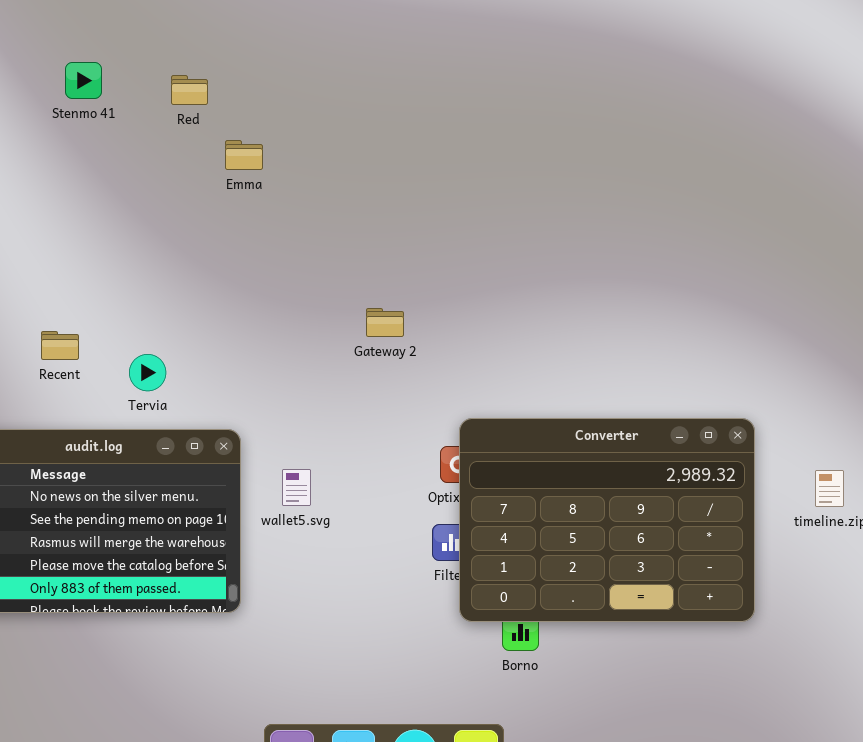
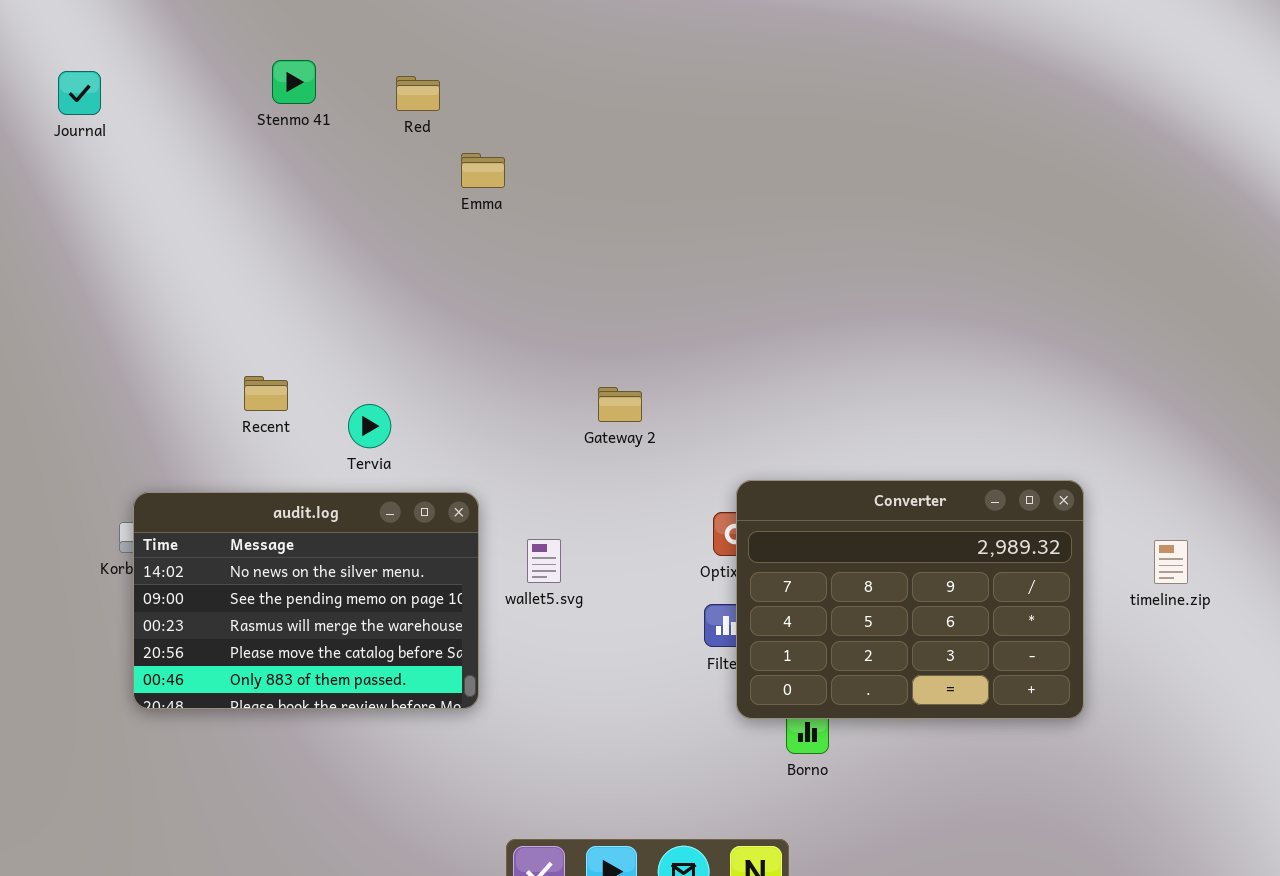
Gateway 2: [366,308,404,337] -> [598,387,642,422], moved

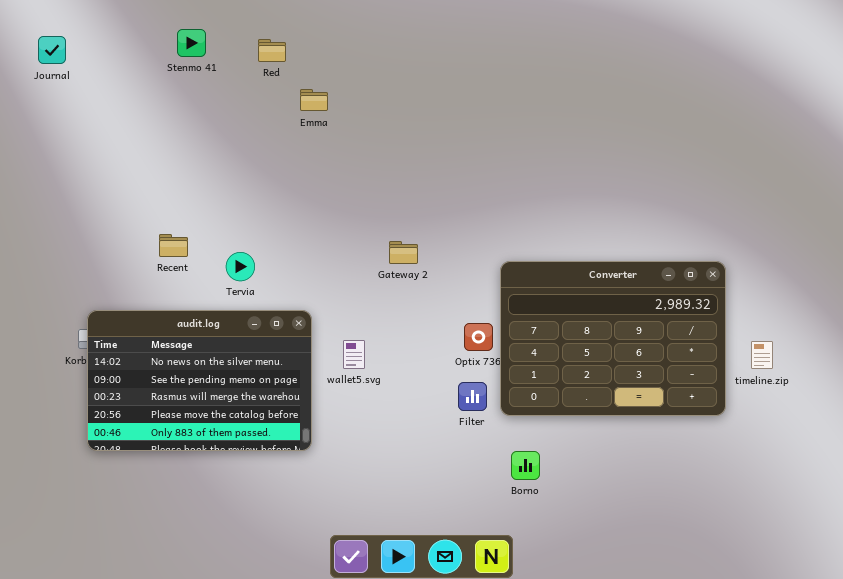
Converter: [736,480,1084,719] -> [500,261,726,416], moved

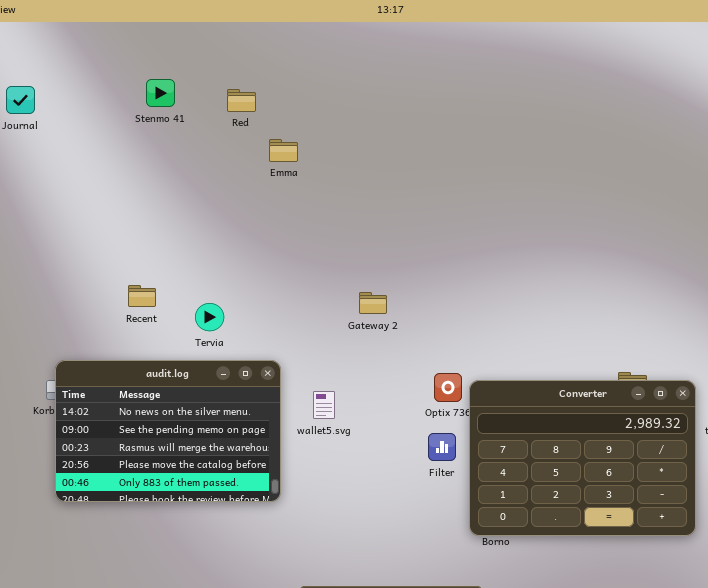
Converter: [500,261,726,416] -> [469,380,696,536], moved

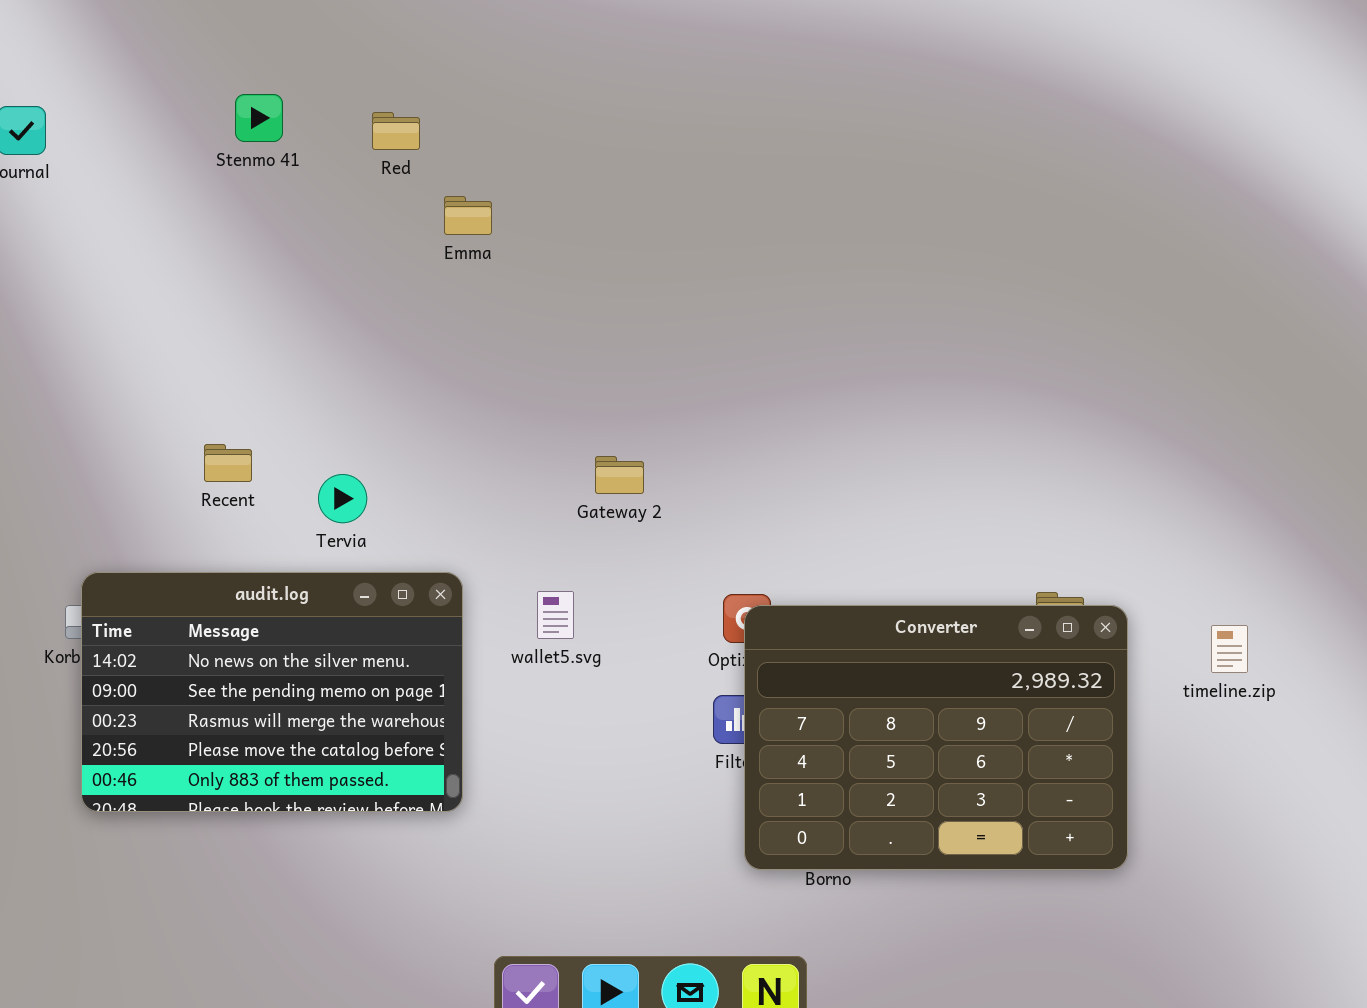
Converter: [469,380,696,536] -> [744,605,1128,870], moved
wallet5.svg: [313,391,335,419] -> [537,591,574,639], moved

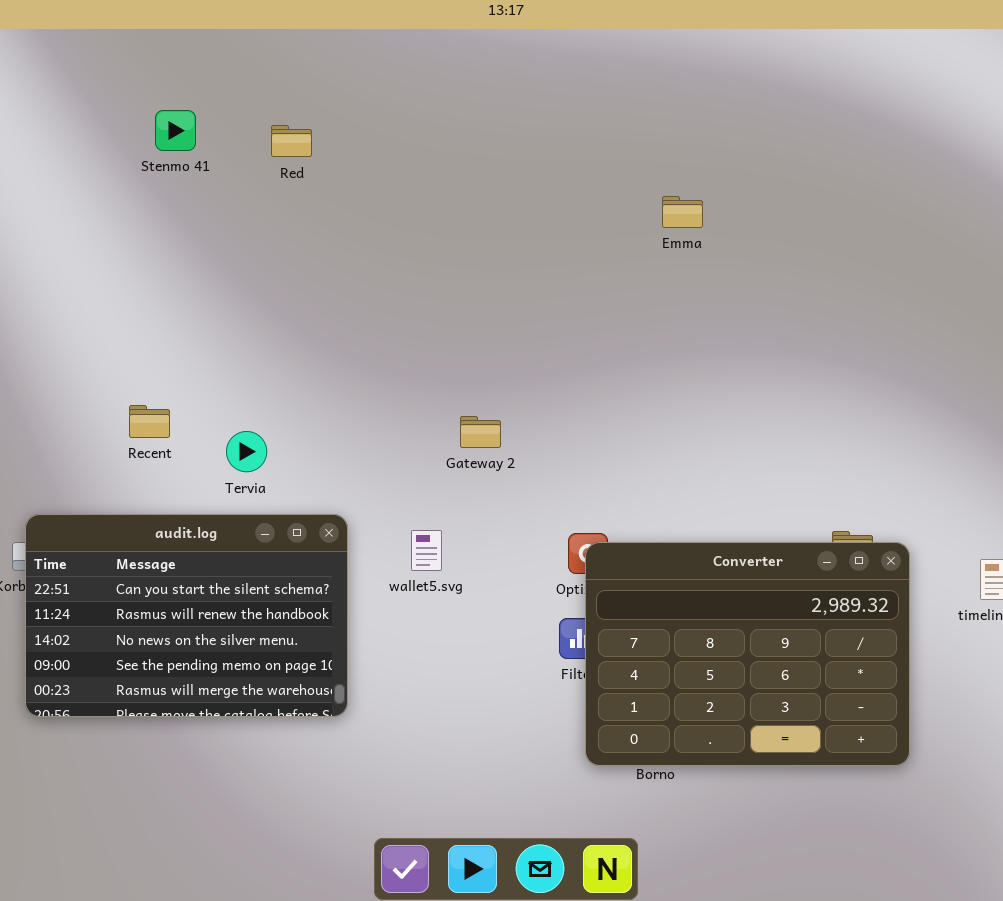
Emma: [444,196,492,235] -> [662,196,703,228], moved
audit.log: [81,572,463,812] -> [25,514,348,717], scrolled up 2 rows

